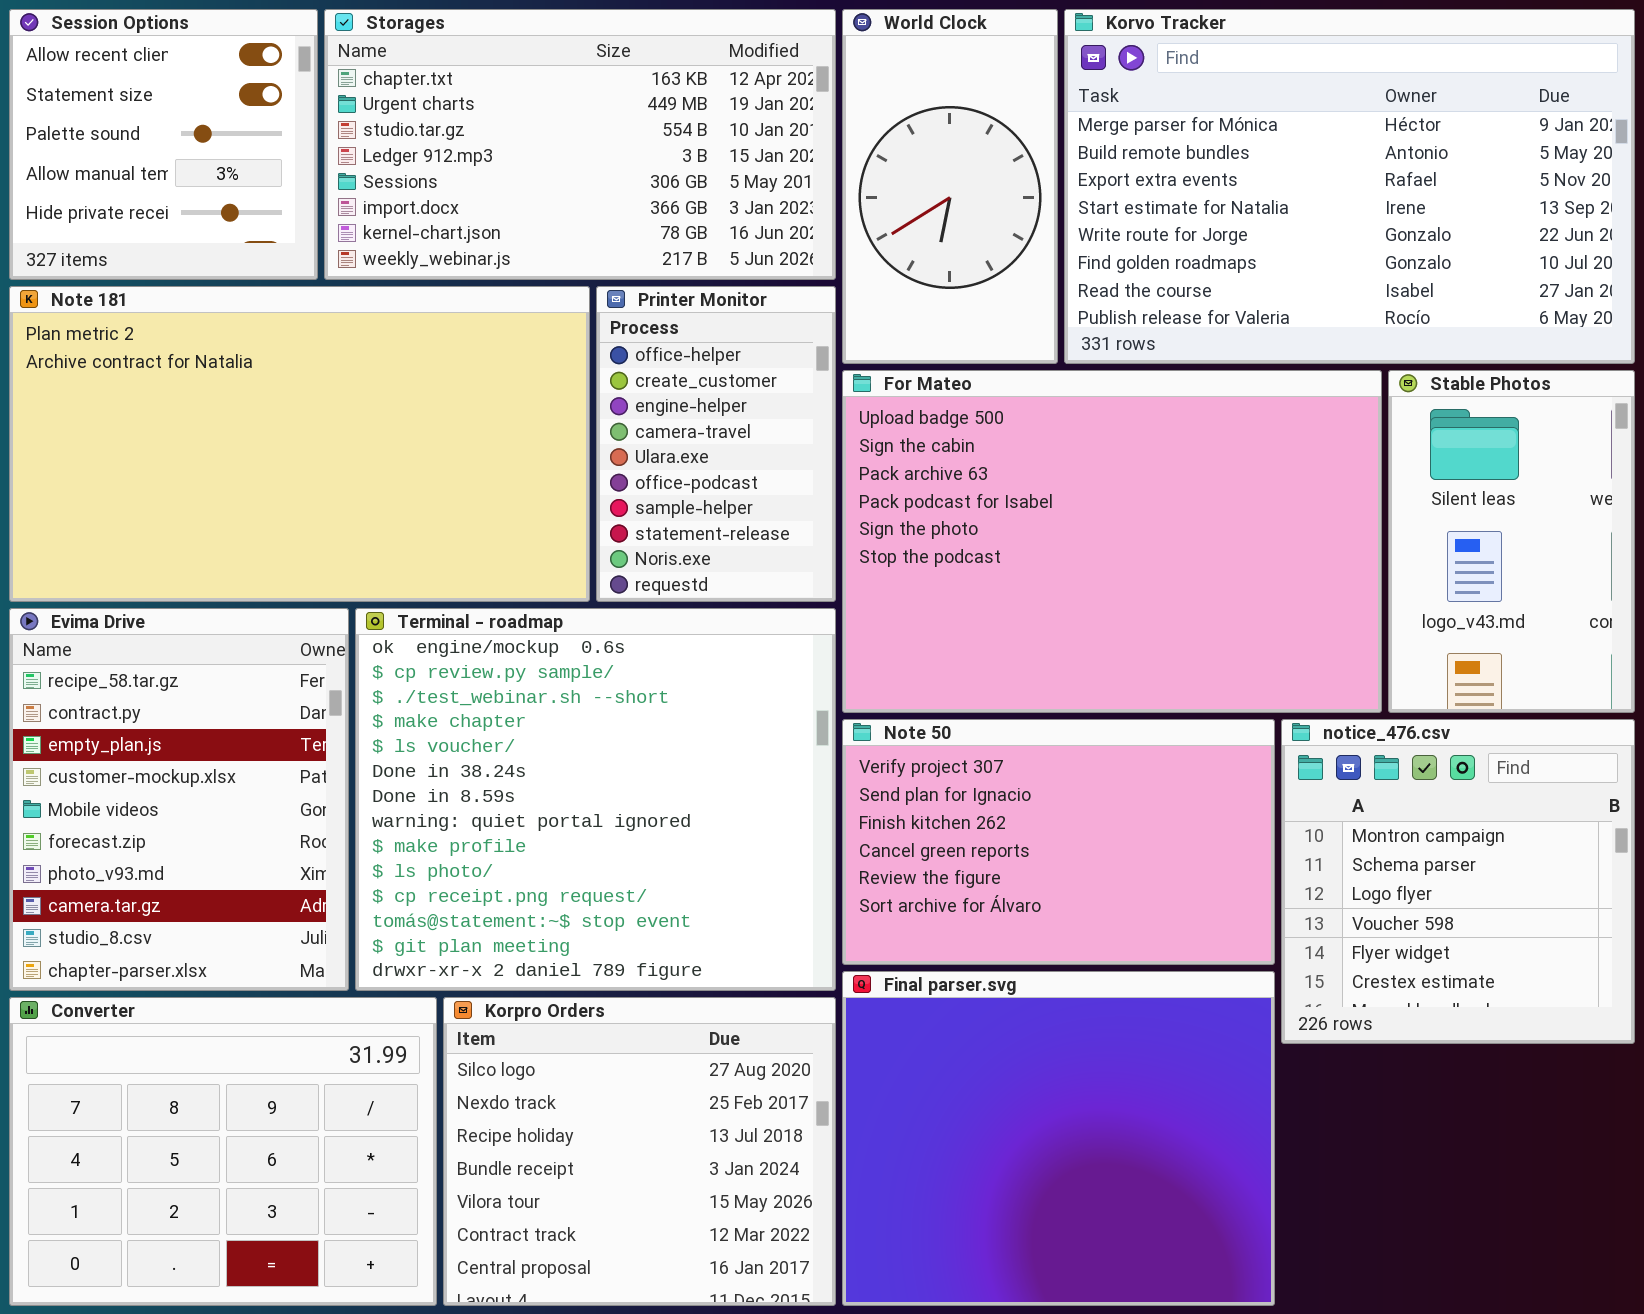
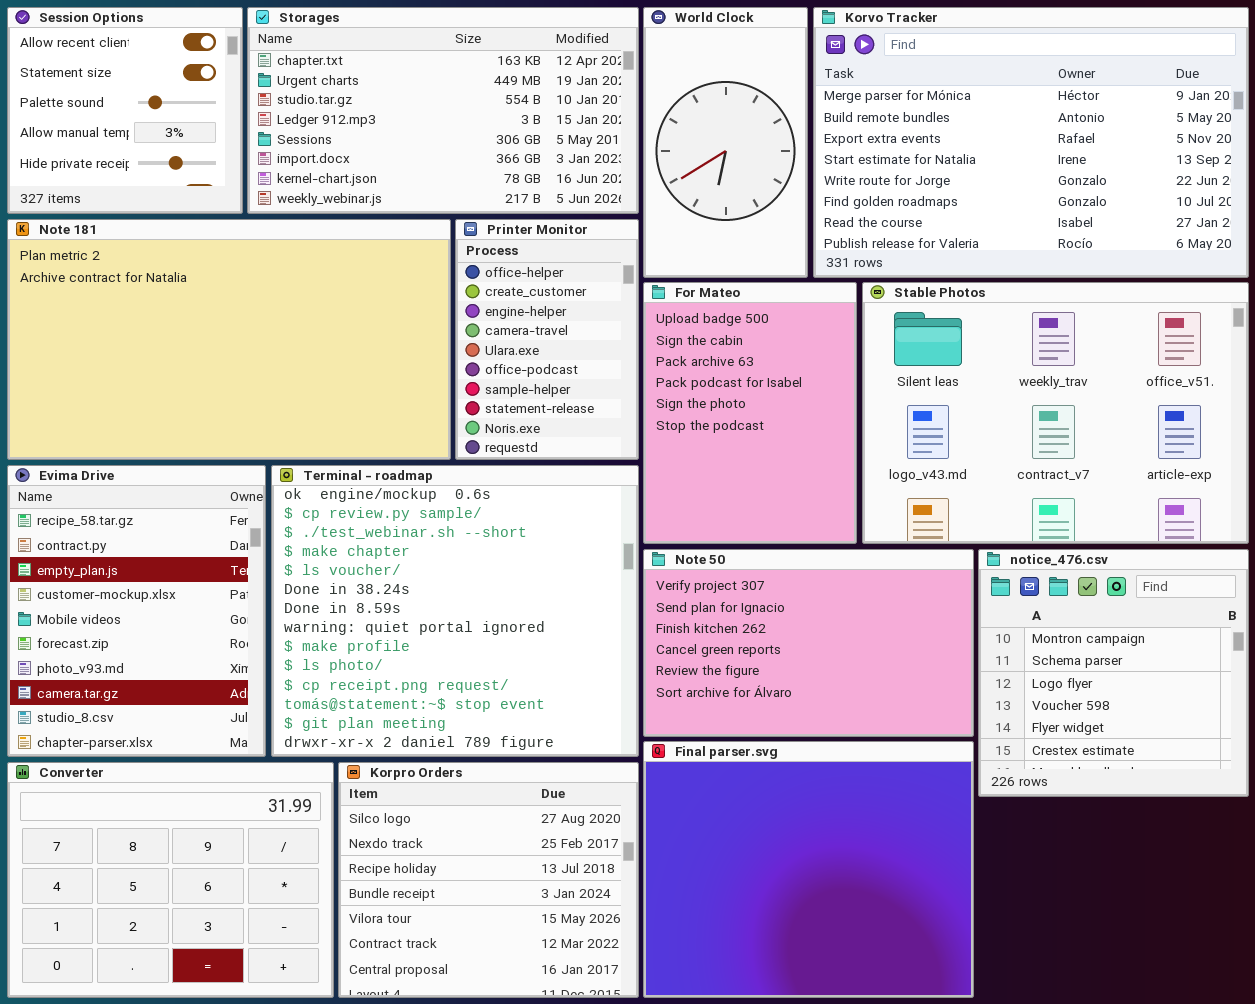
For Mateo: [842,370,1382,713] -> [643,282,857,544], resized
Stable Photos: [1388,370,1635,713] -> [862,282,1249,544], resized

